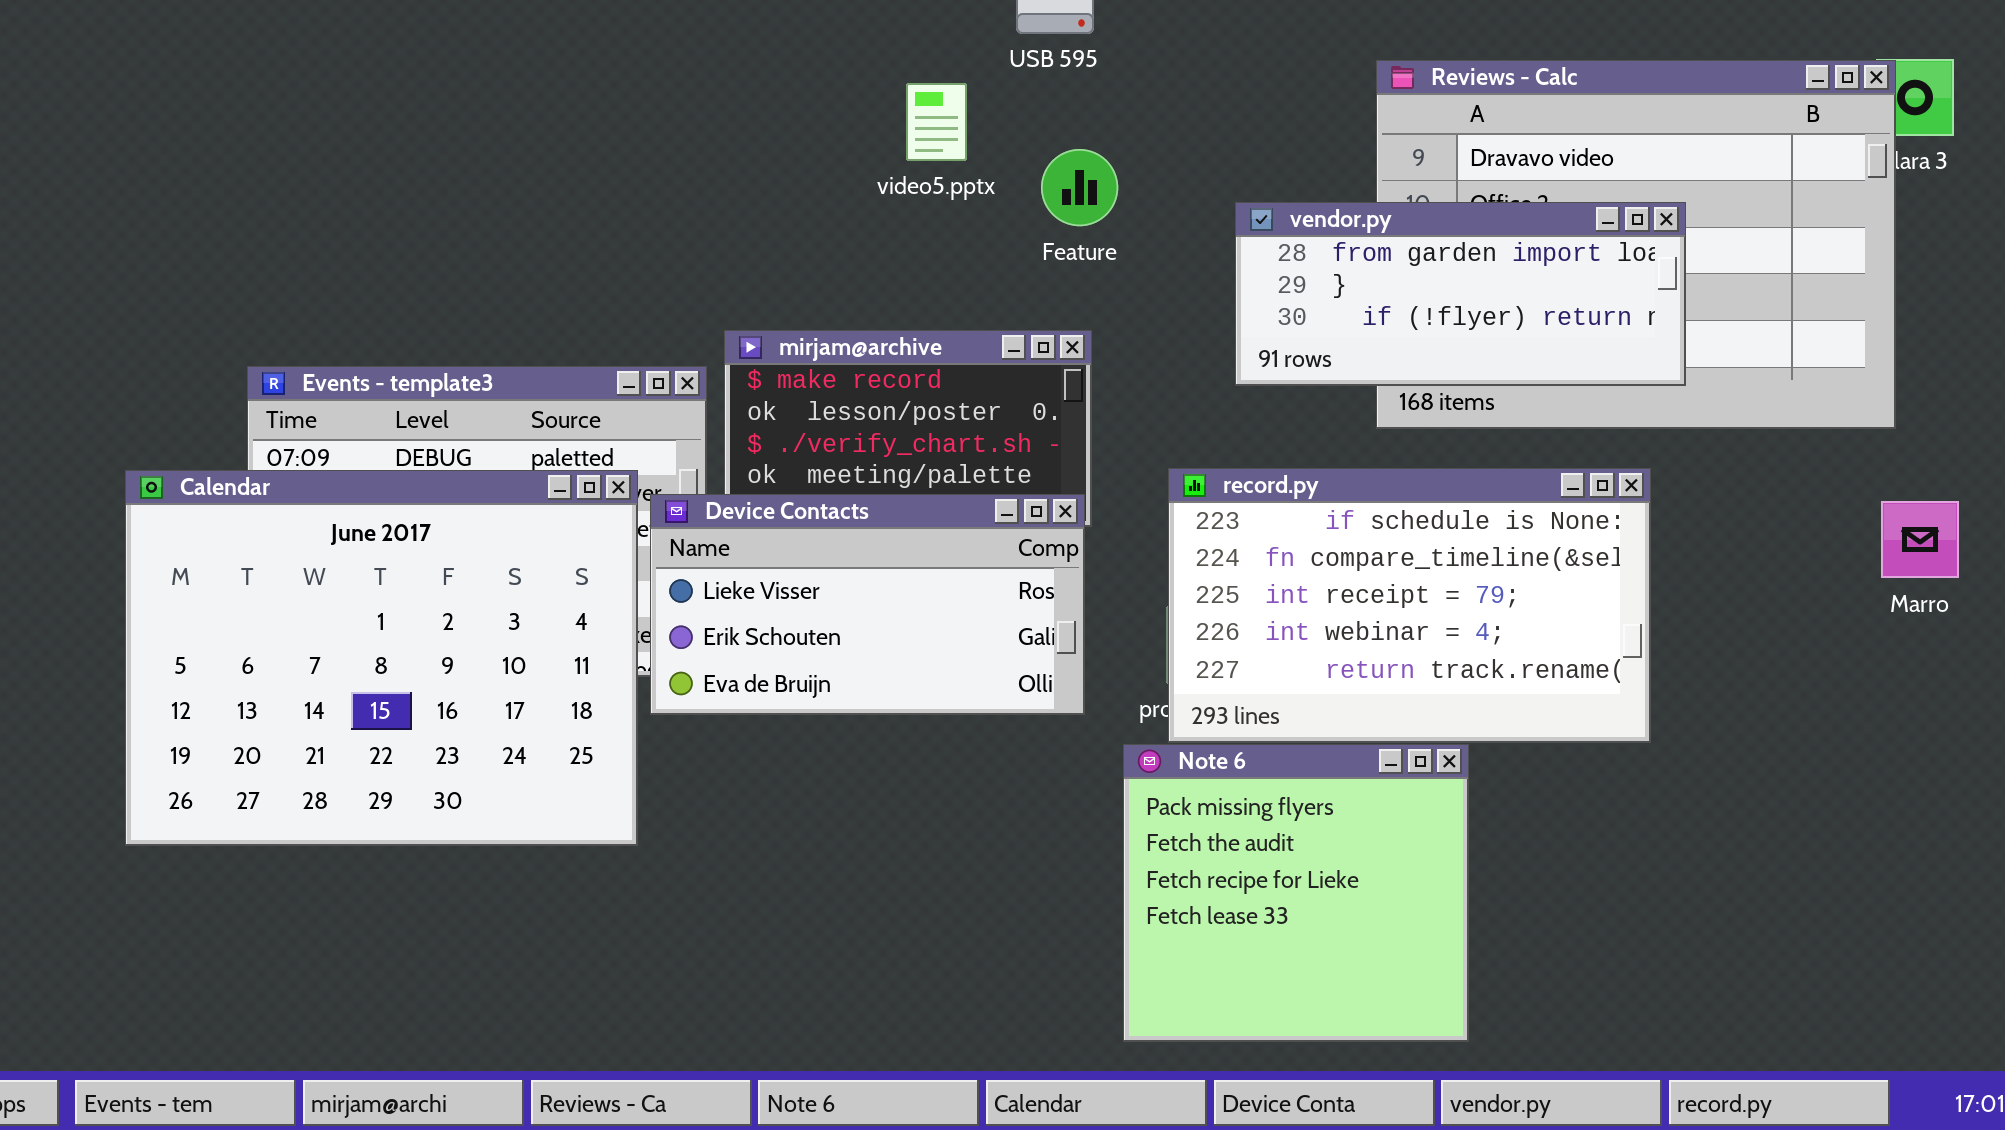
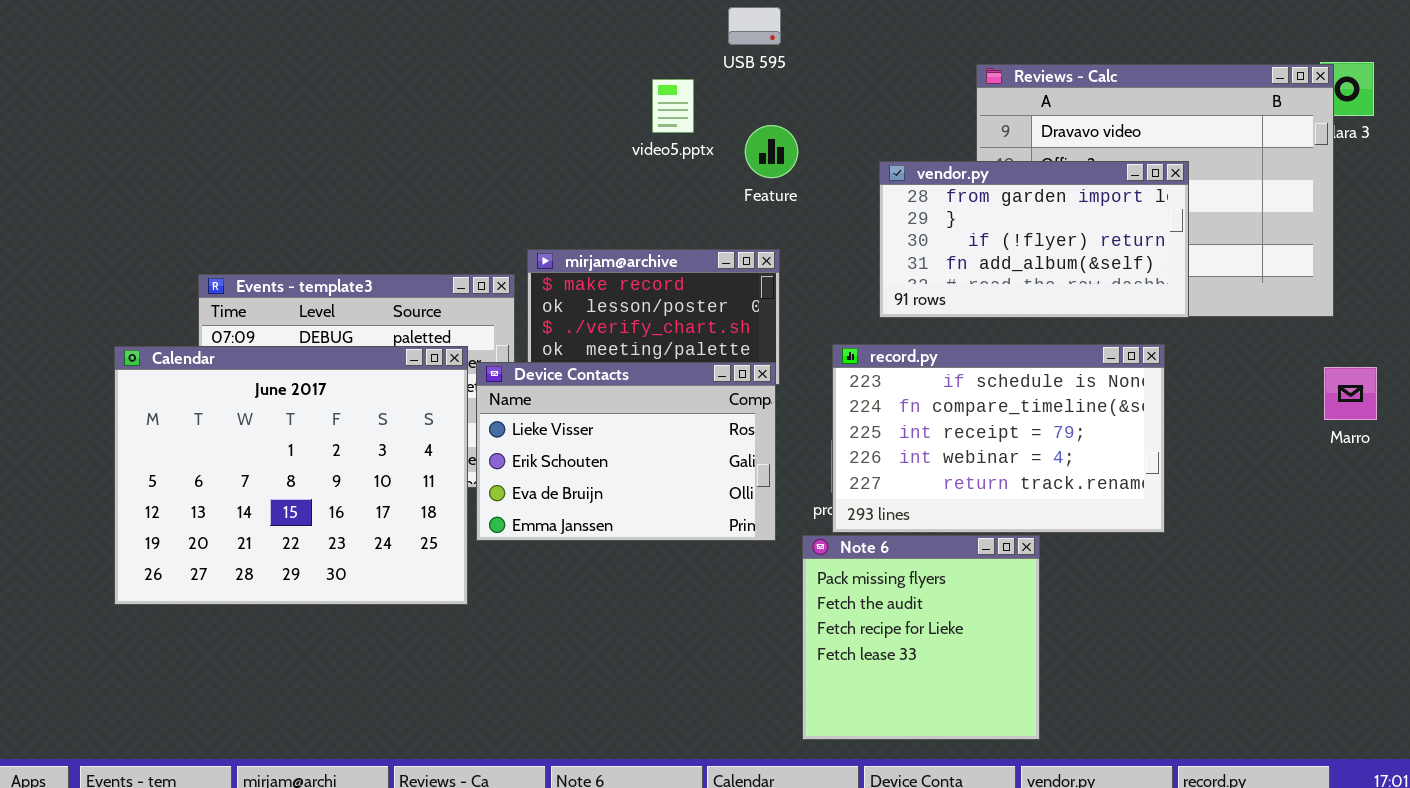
vendor.py: [1235,202,1686,386] -> [879,161,1189,318], resized
Device Contacts: [650,494,1085,715] -> [476,362,776,541], resized

